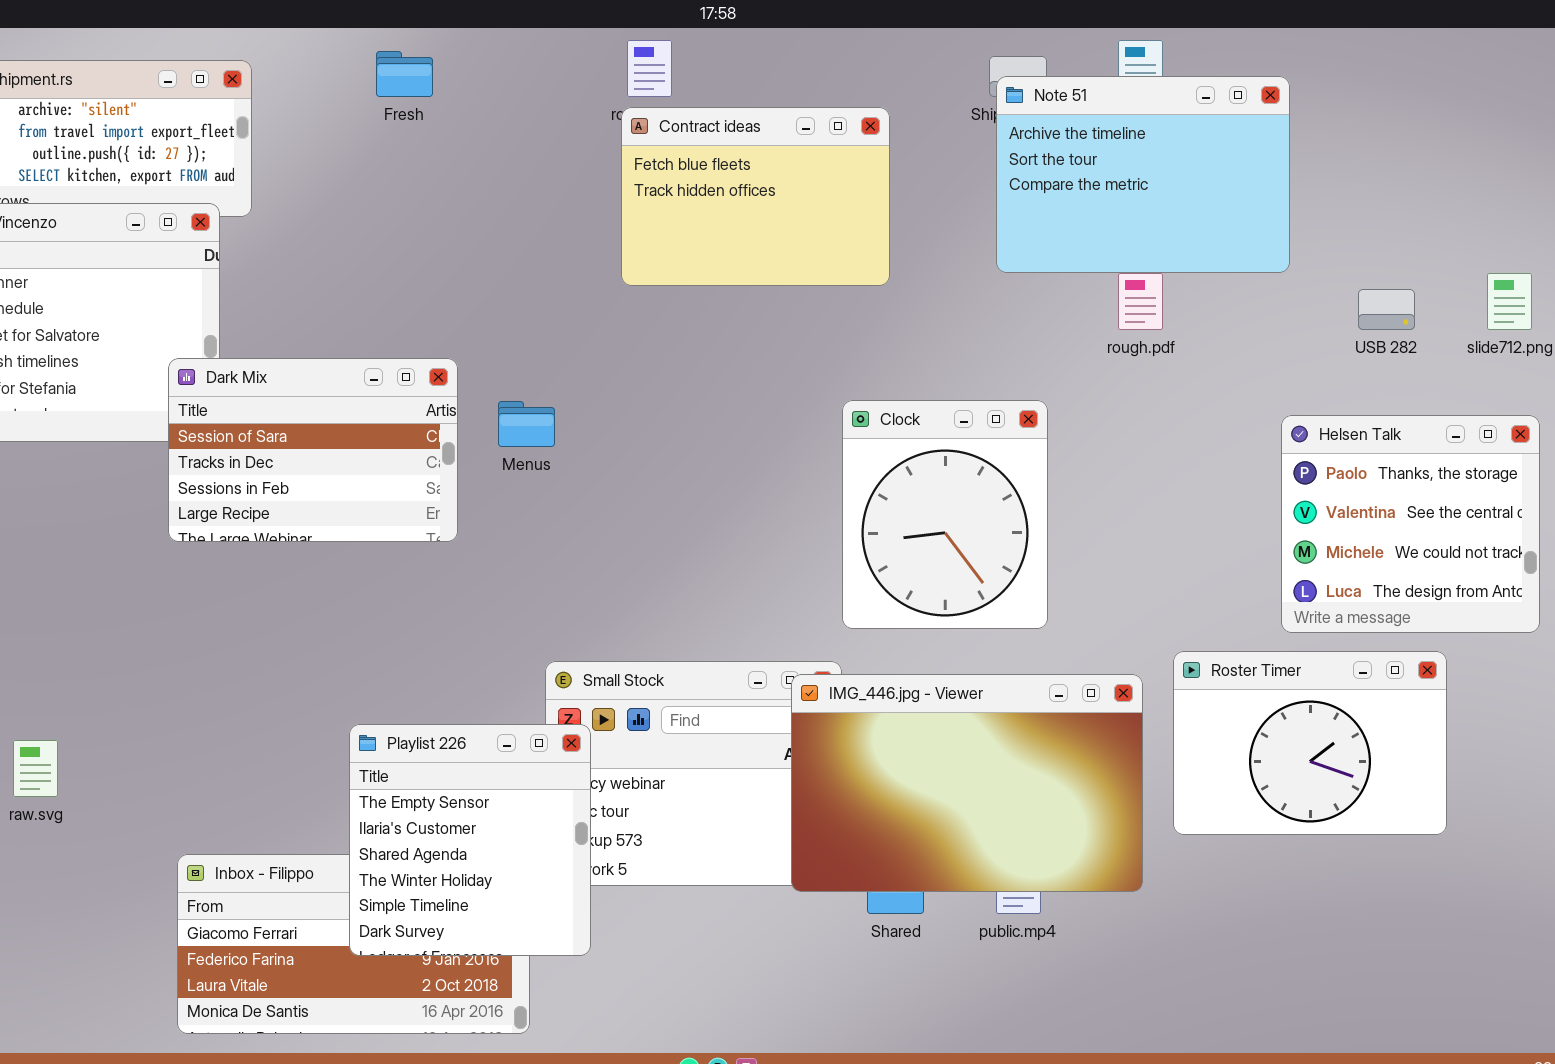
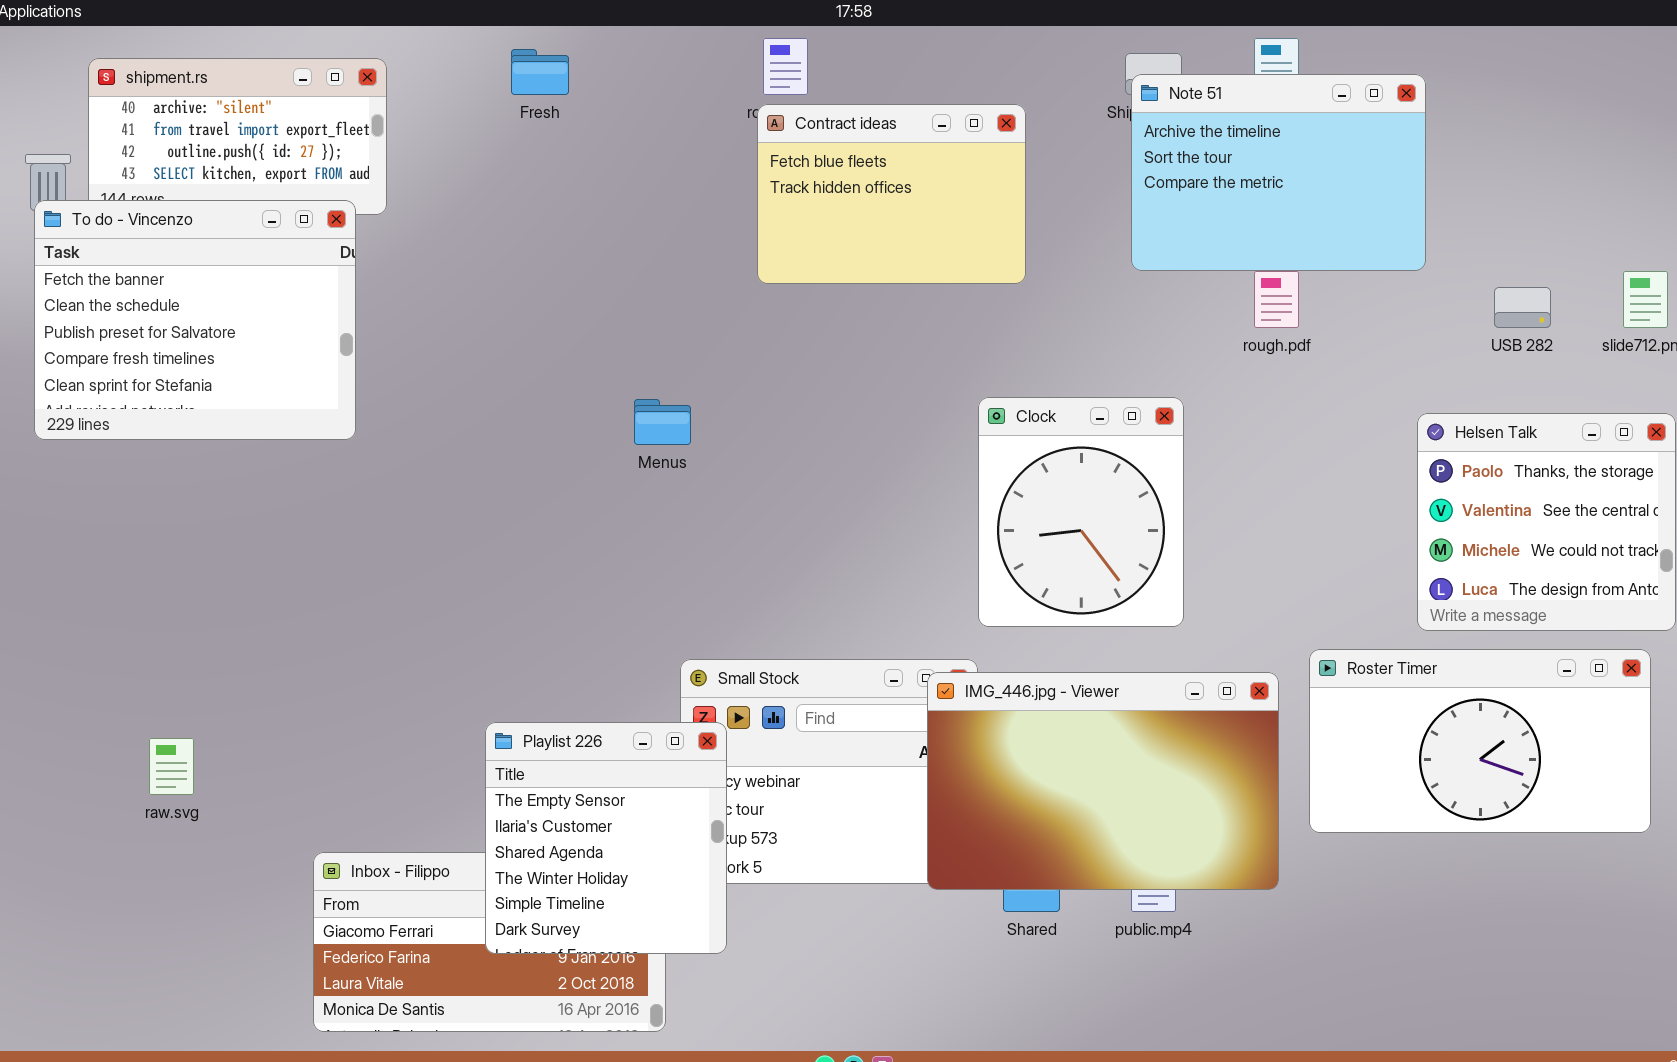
Dark Mix: [168,358,458,542] -> none, closed
Roster Timer: [1173,651,1447,835] -> [1309,649,1651,833], resized

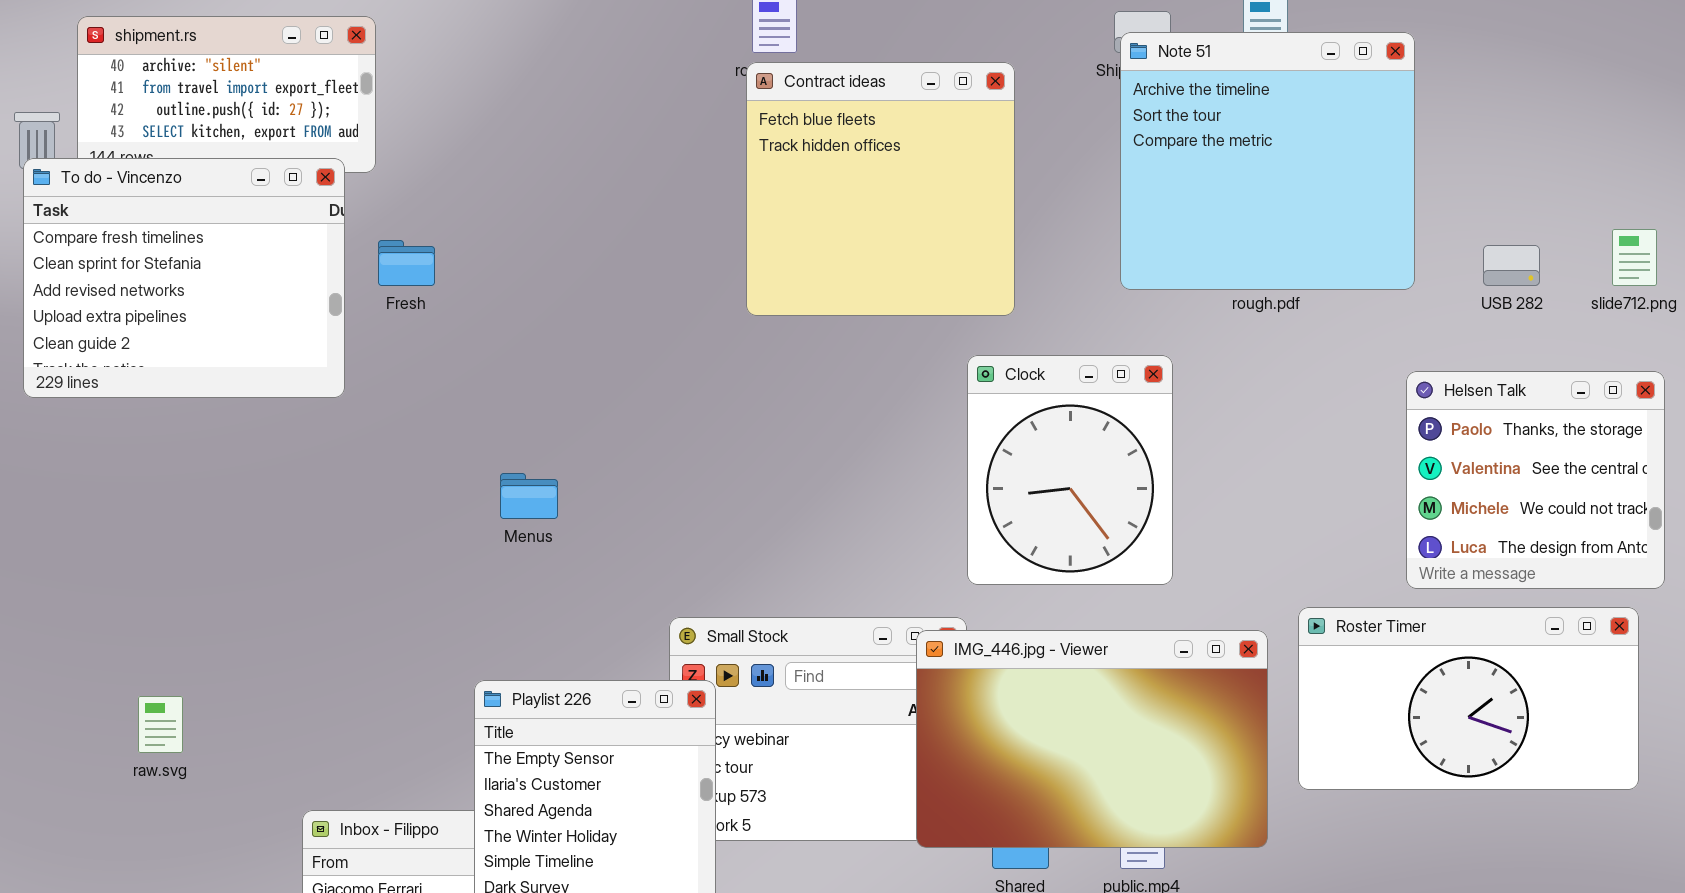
Fresh: [511,49,569,95] -> [378,240,435,286], moved
Note 51: [1131,74,1426,271] -> [1120,32,1415,290], resized
Contract ideas: [757,104,1026,284] -> [746,62,1015,316], resized
To do - Vincenzo: [34,200,356,440] -> [23,158,345,398], scrolled down 3 rows
Menus: [634,399,691,445] -> [500,473,558,519], moved

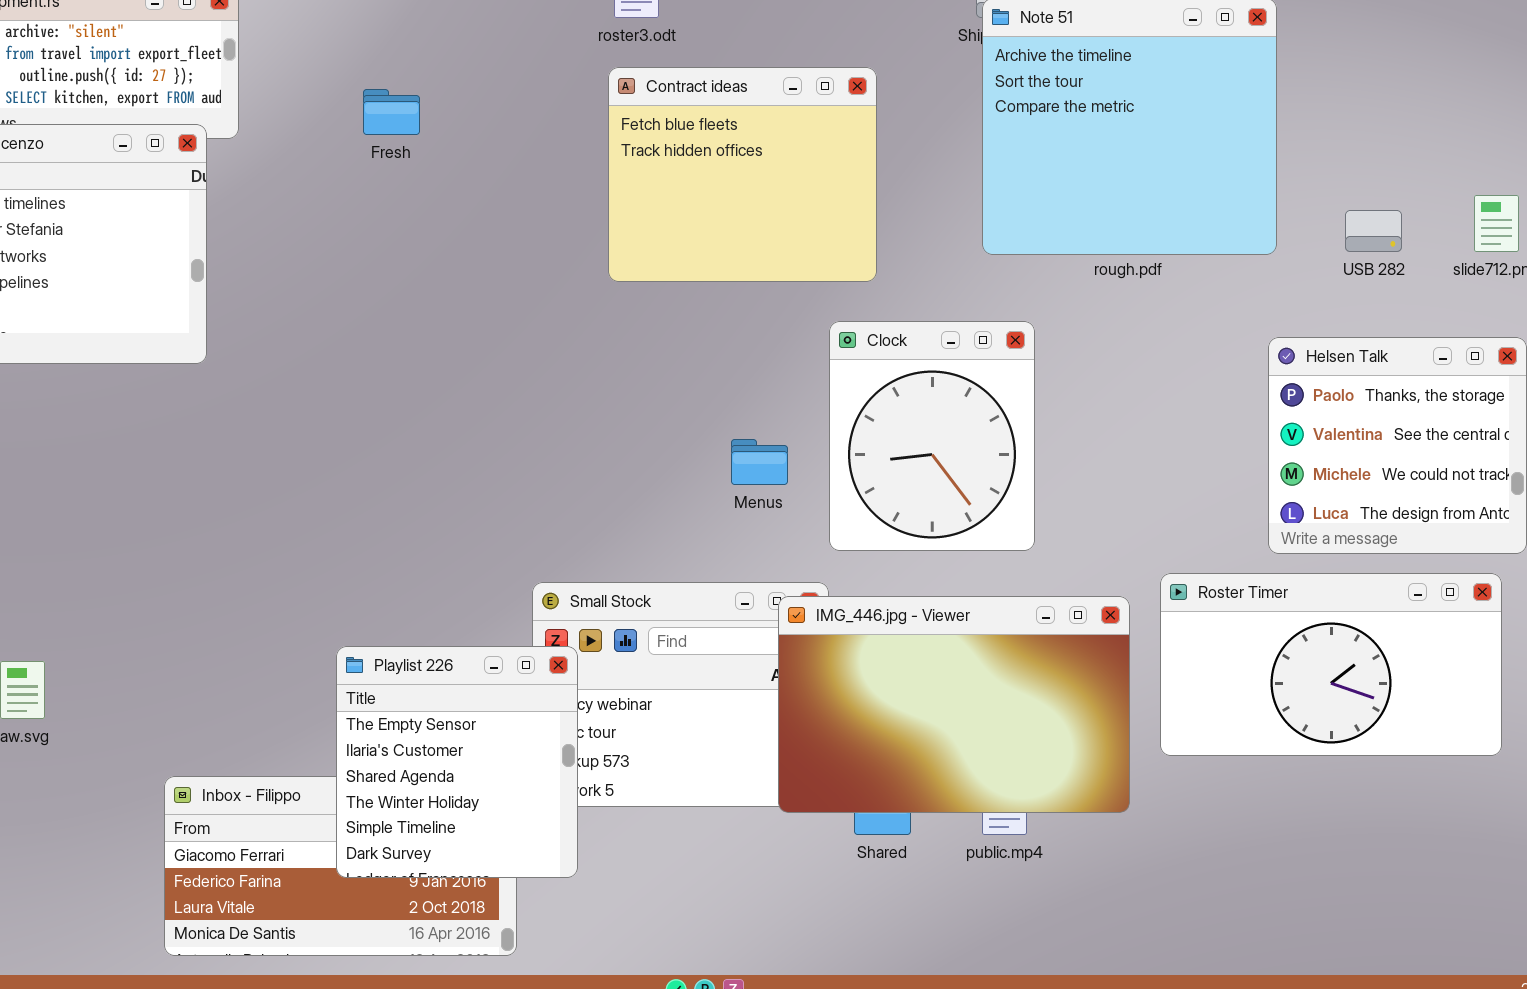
Contract ideas: [746,62,1015,316] -> [608,67,877,282], resized
Fresh: [378,240,435,286] -> [363,89,420,135], moved
Menus: [500,473,558,519] -> [731,439,788,485], moved

